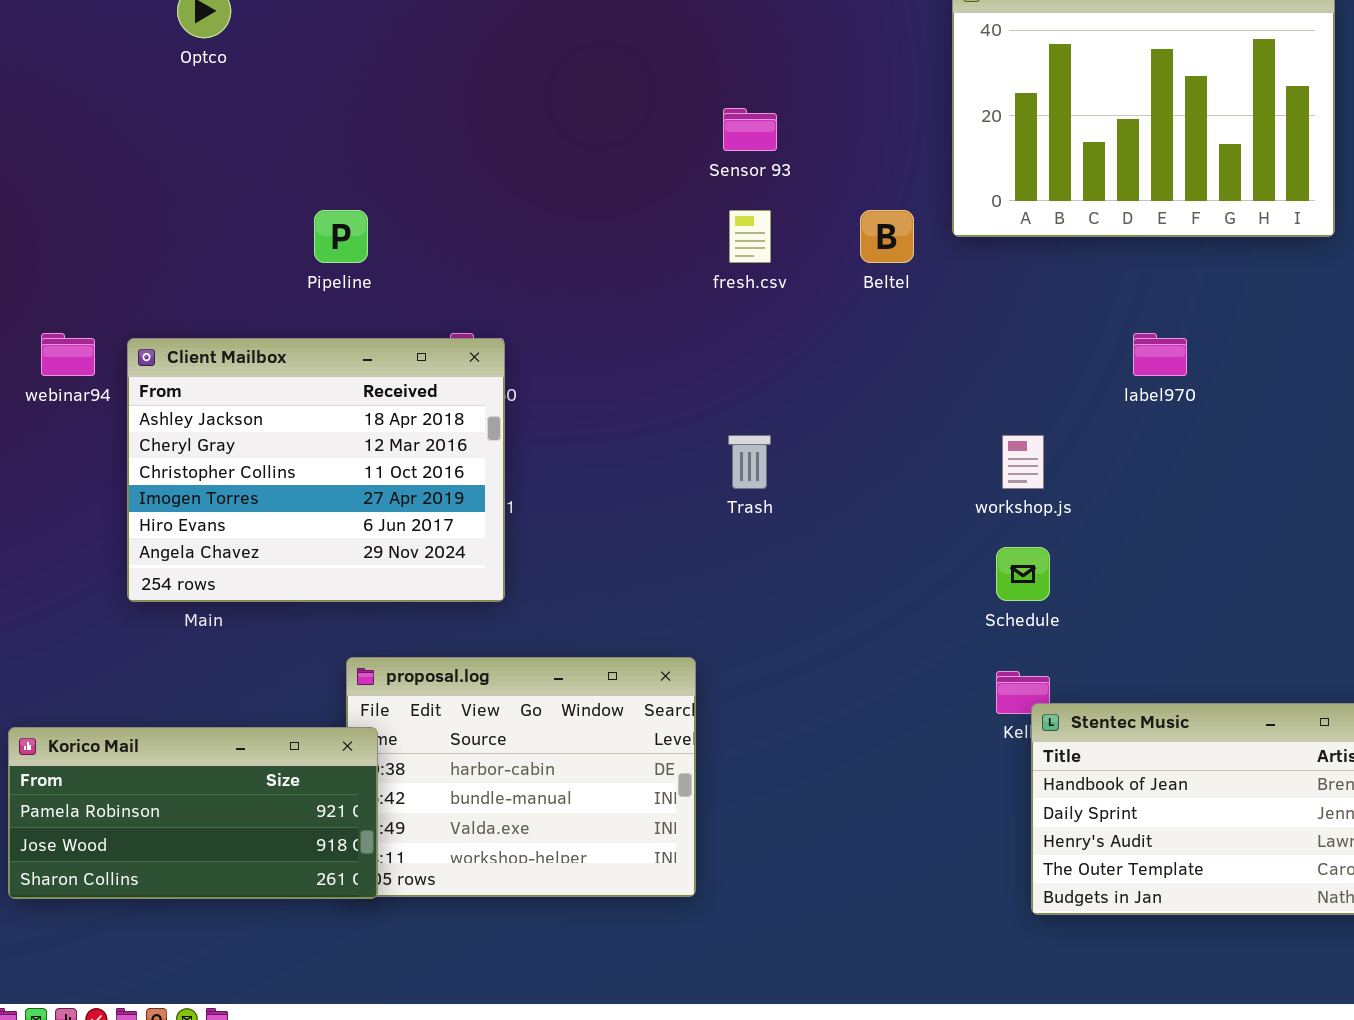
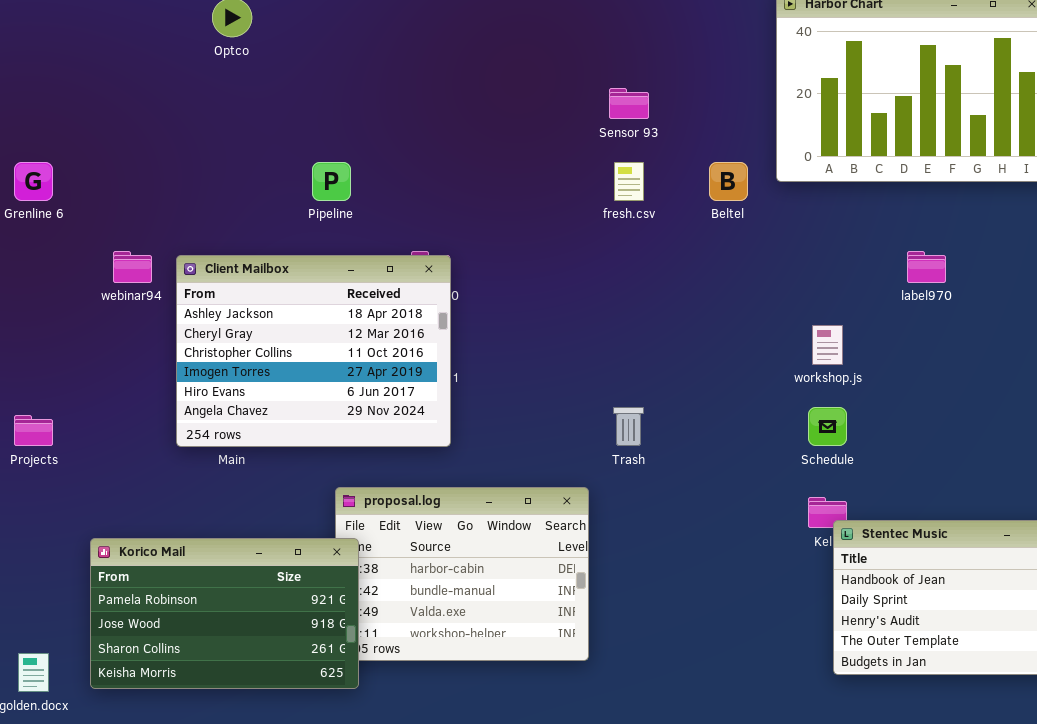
Trash: [728,435,771,489] -> [613,407,644,446], moved
Korico Mail: [8,727,378,899] -> [90,538,359,689], resized

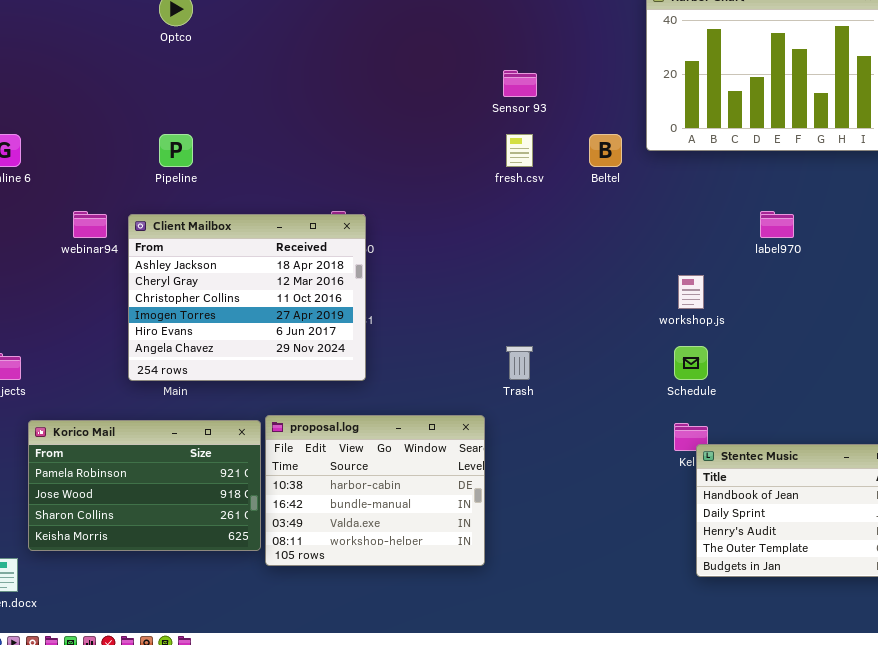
Pipeline: [312,162,351,201] -> [159,134,193,167], moved
Korico Mail: [90,538,359,689] -> [28,420,261,551], moved

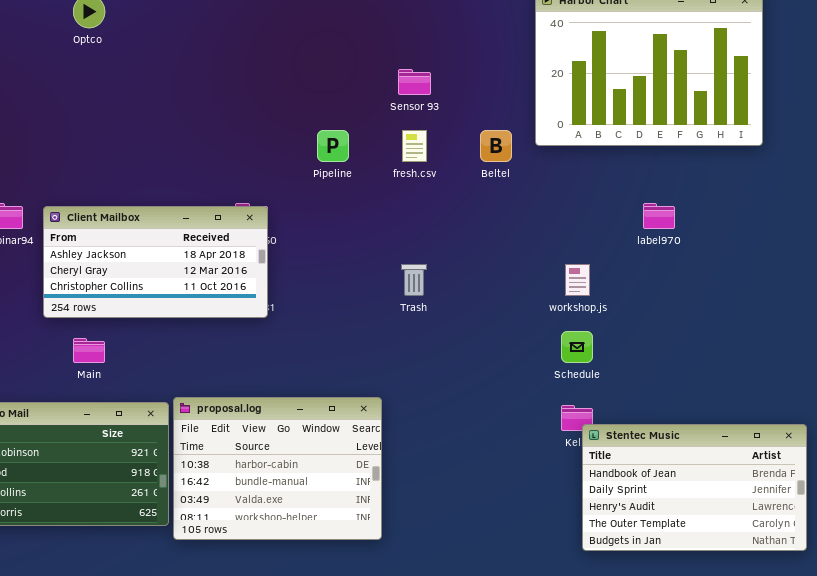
Pipeline: [159,134,193,167] -> [317,130,349,162], moved
Client Mailbox: [128,214,366,381] -> [43,206,268,318], resized
Trash: [506,346,533,380] -> [401,264,427,296], moved

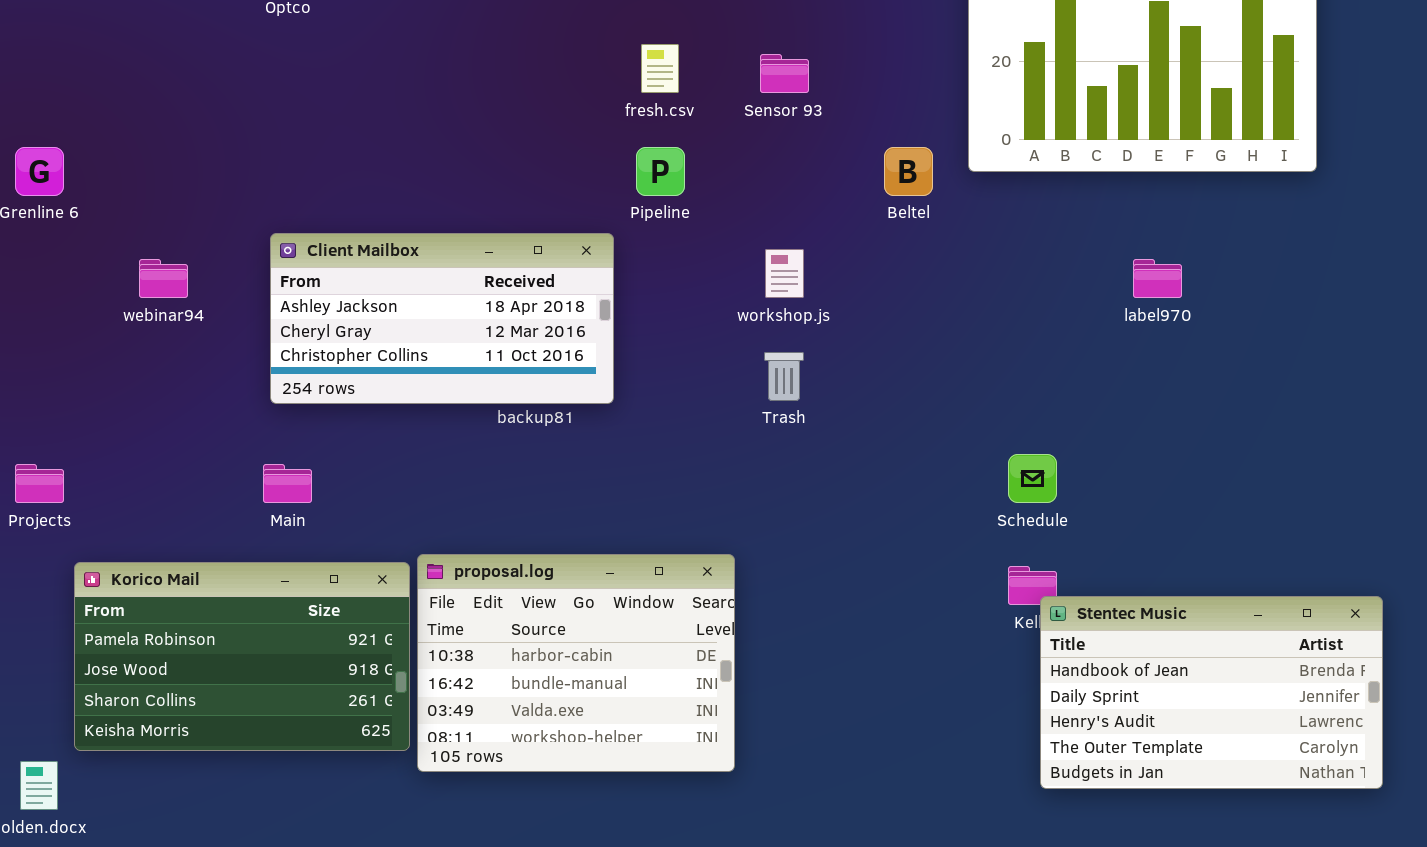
fresh.csv: [402,130,427,162] -> [641,44,679,93], moved
Client Mailbox: [43,206,268,318] -> [270,233,614,404], moved
workshop.js: [565,264,590,296] -> [765,249,804,298], moved

